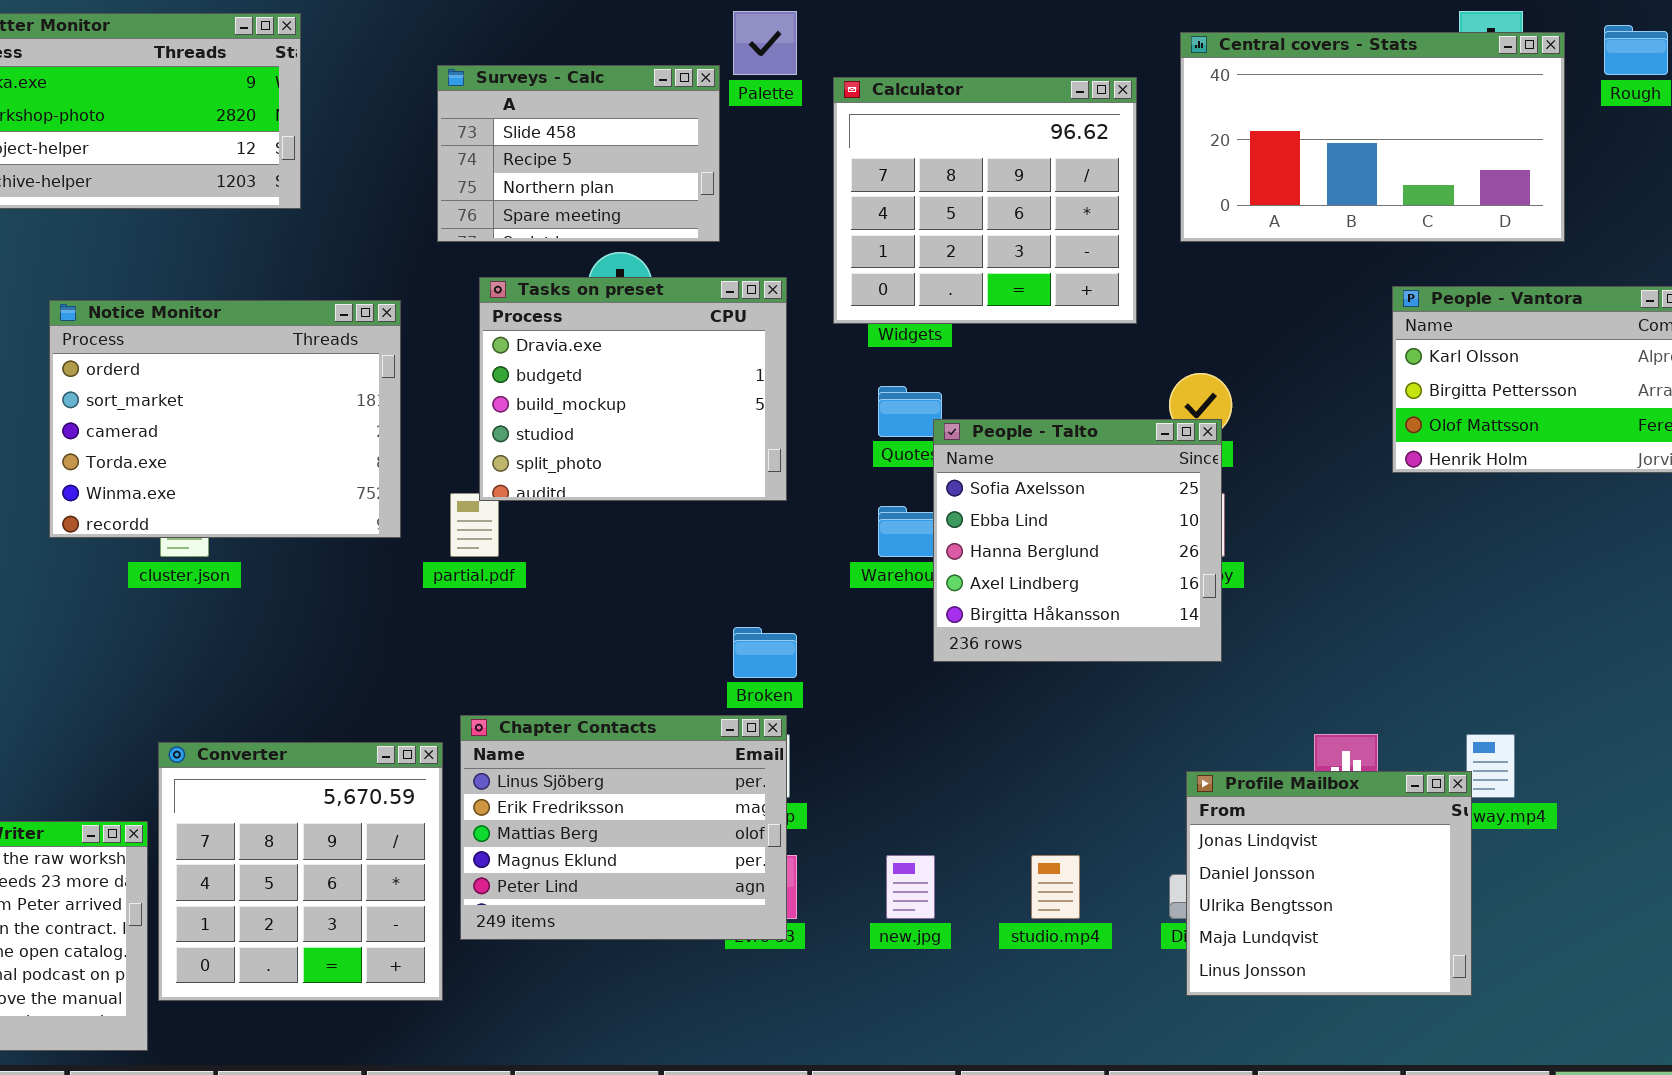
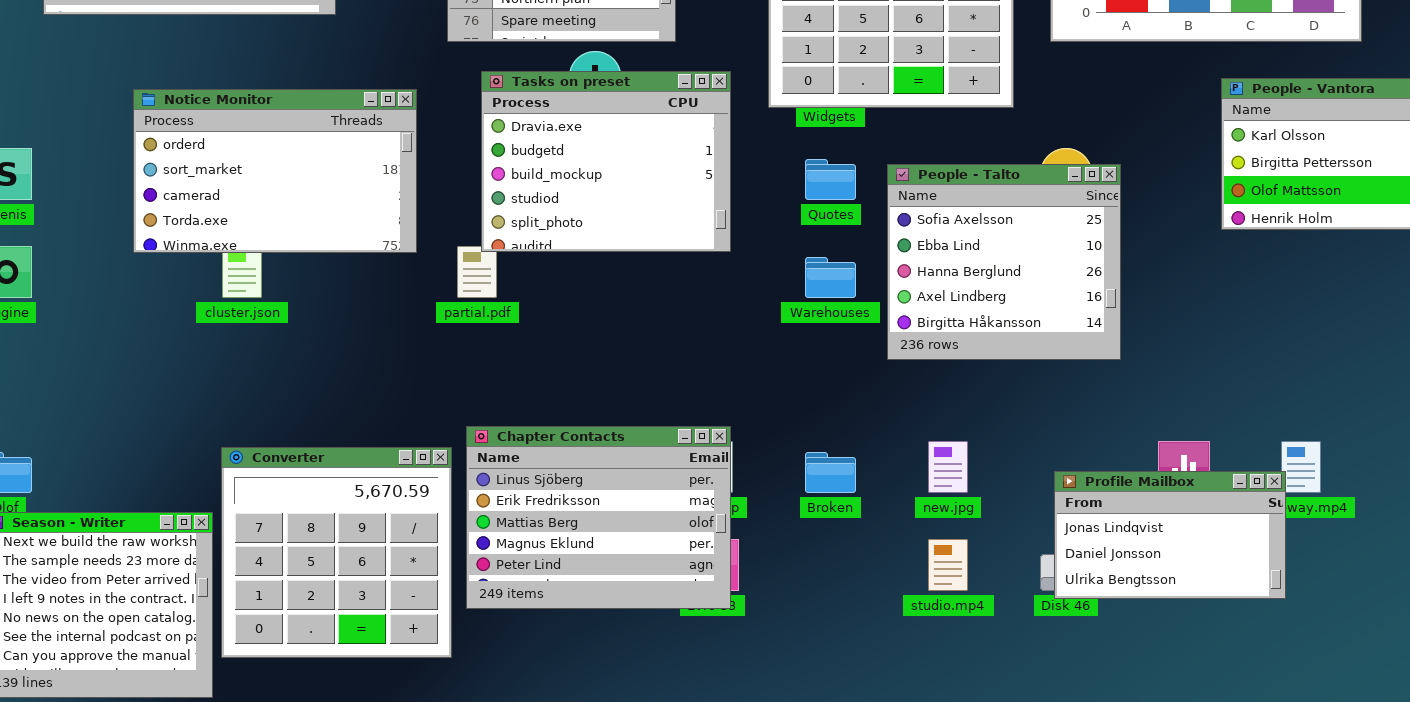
Notice Monitor: [49,300,401,538] -> [133,89,417,253], resized
People - Talto: [933,419,1222,662] -> [887,164,1121,360], moved
Broken: [733,627,797,678] -> [805,452,856,493], moved
Profile Mailbox: [1186,771,1472,996] -> [1054,471,1286,599], resized
new.jpg: [886,855,935,919] -> [928,441,968,493], moved

